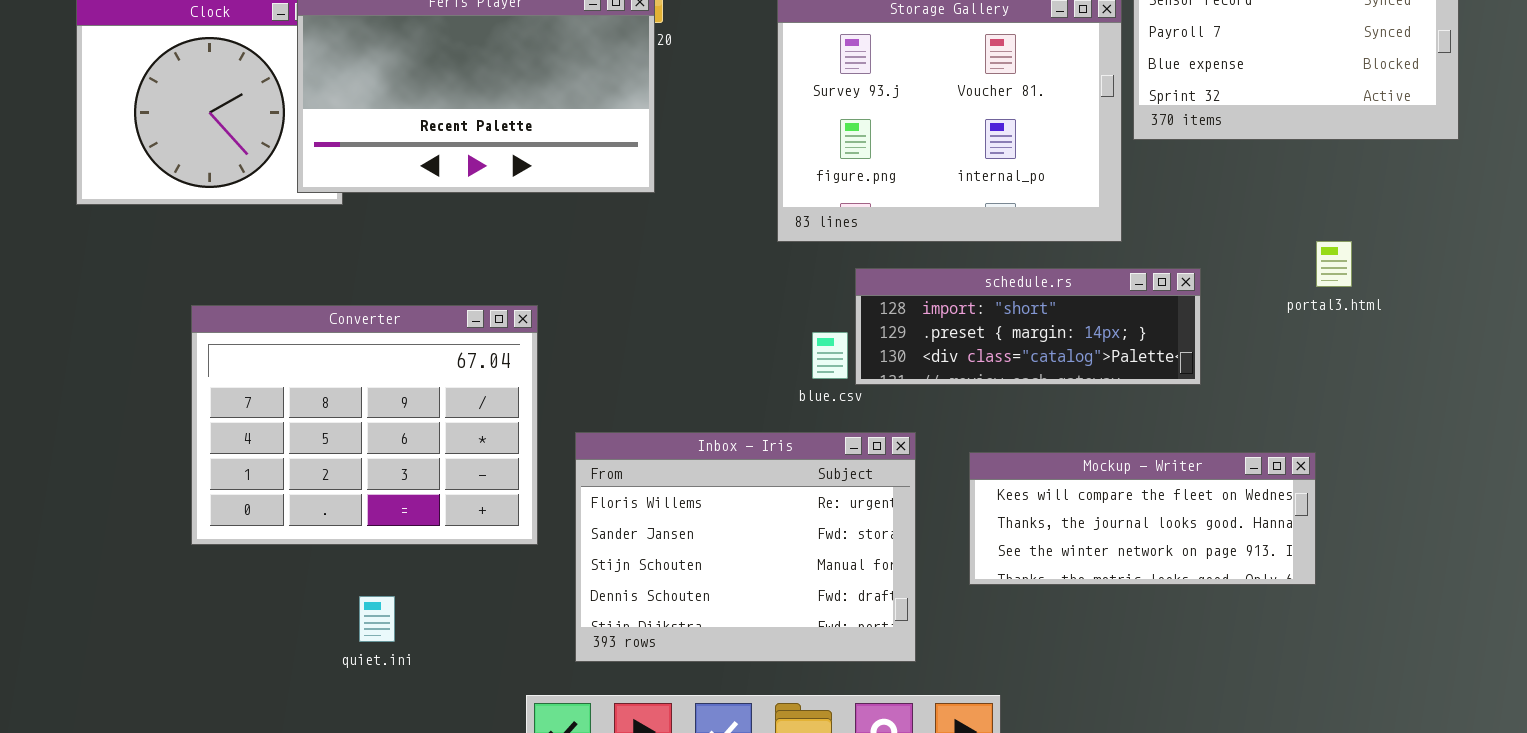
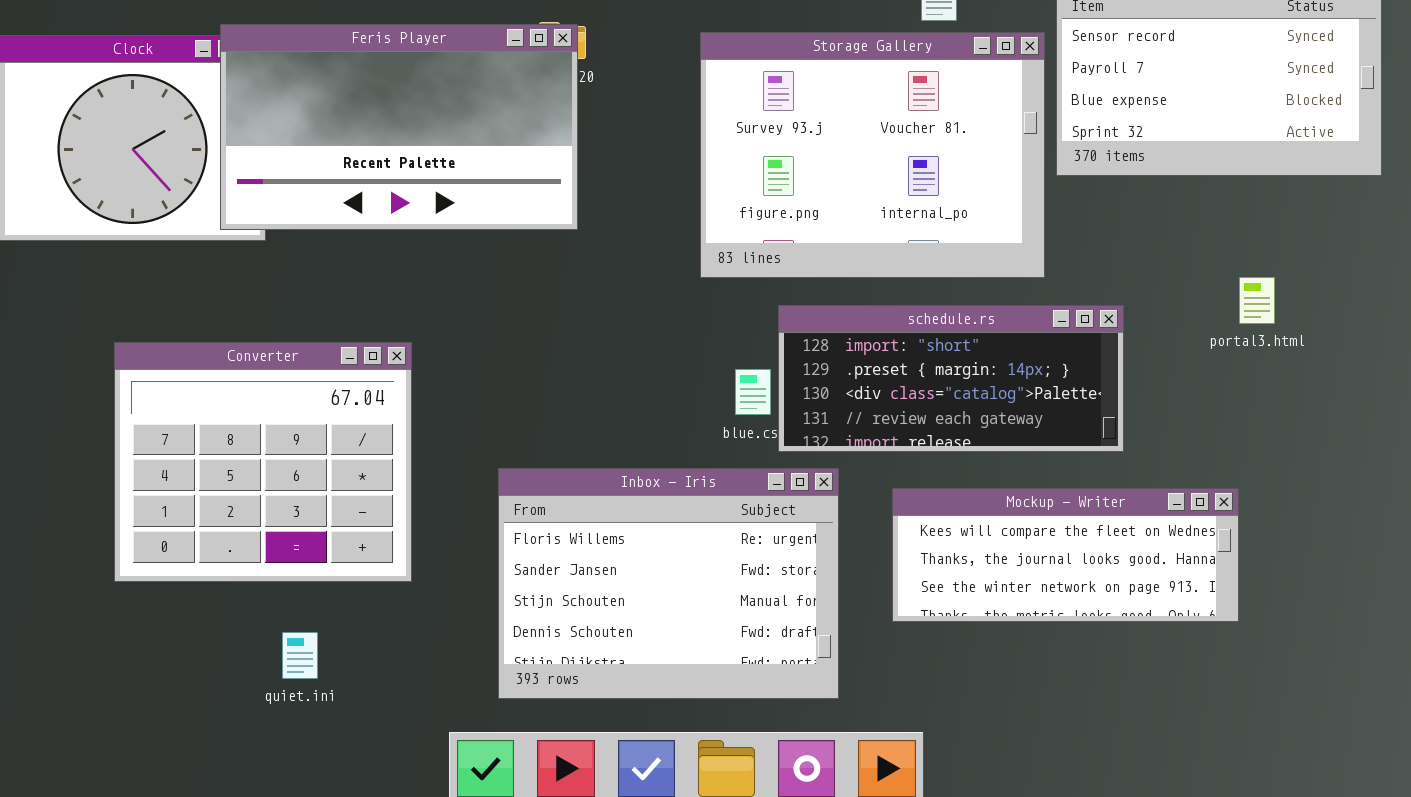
schedule.rs: [855,268,1201,385] -> [778,305,1124,452], resized
Converter: [191,305,538,545] -> [114,342,412,582], resized

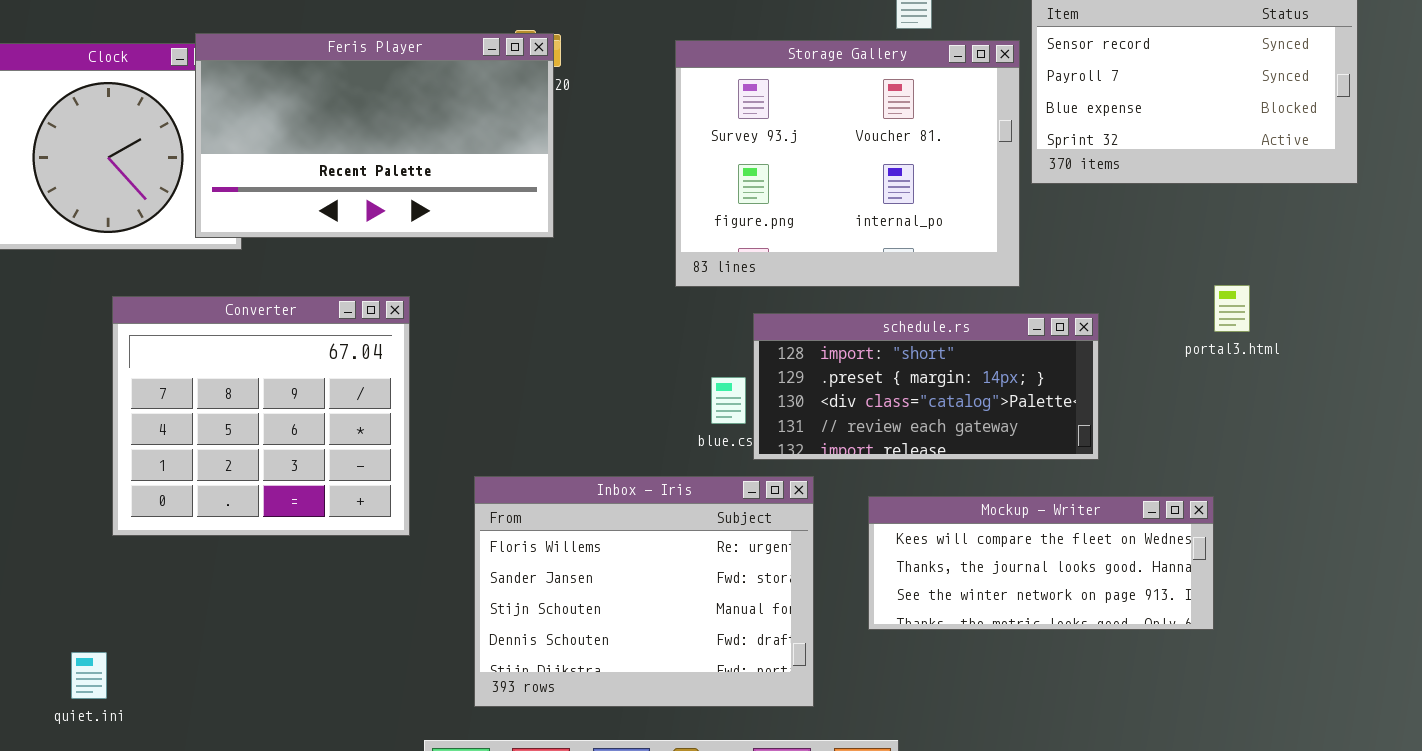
Converter: [114,342,412,582] -> [112,296,410,536], moved
quiet.ini: [282,632,318,679] -> [71,652,107,699], moved

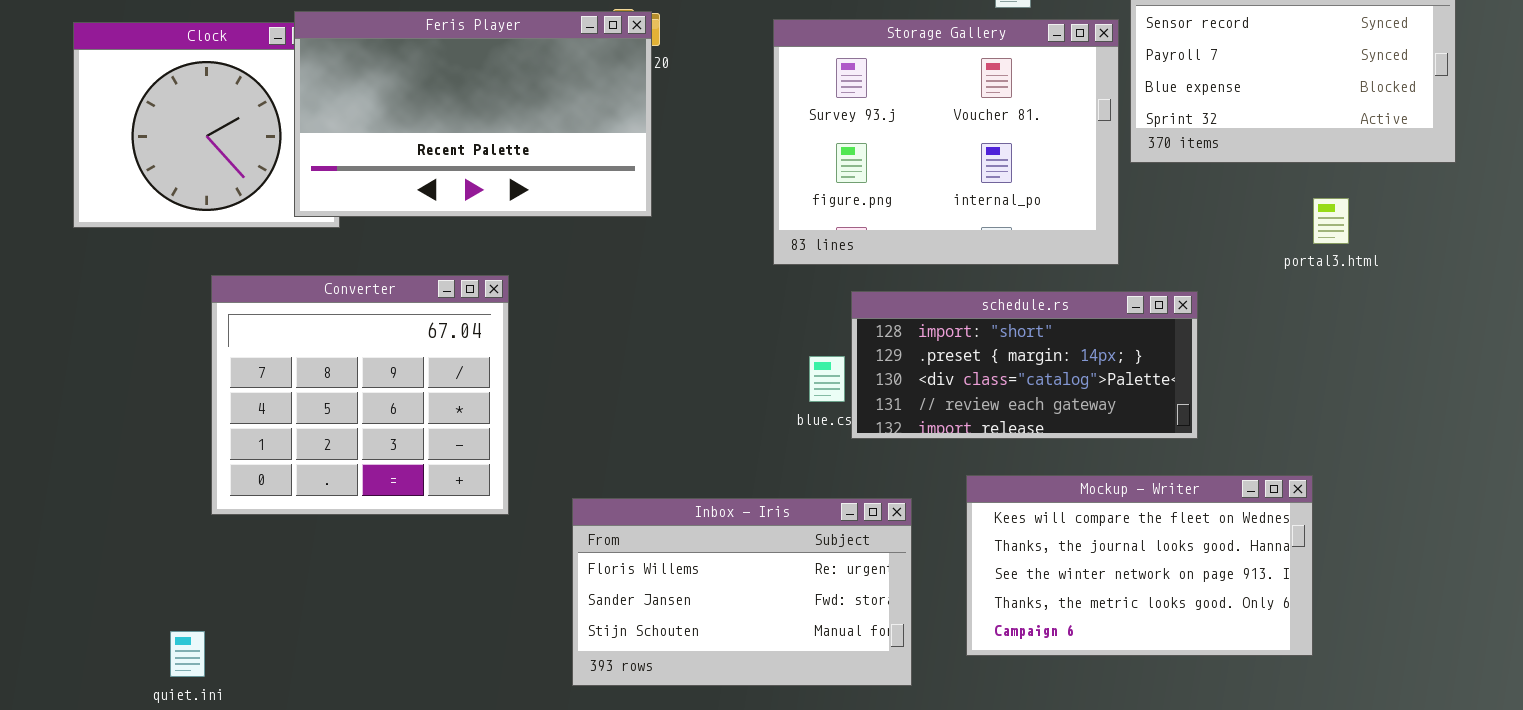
portal3.html: [1214,285,1250,332] -> [1313,198,1349,244], moved
Inbox - Iris: [474,476,814,707] -> [572,498,912,686], resized
Mockup - Writer: [868,496,1214,630] -> [966,475,1313,656], resized

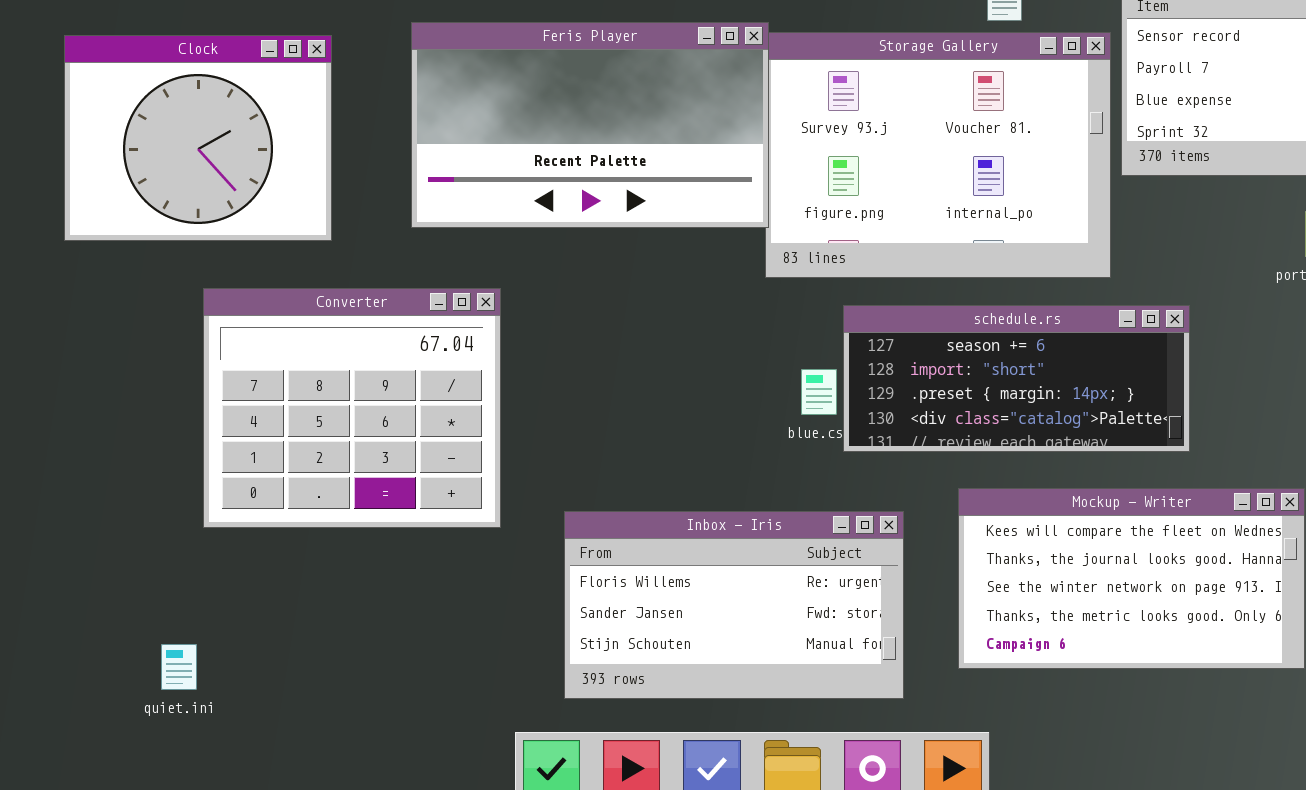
Feris Player: [294,11,652,217] -> [411,22,769,228], moved
schedule.rs: [851,291,1198,439] -> [843,305,1190,452], scrolled up 1 row

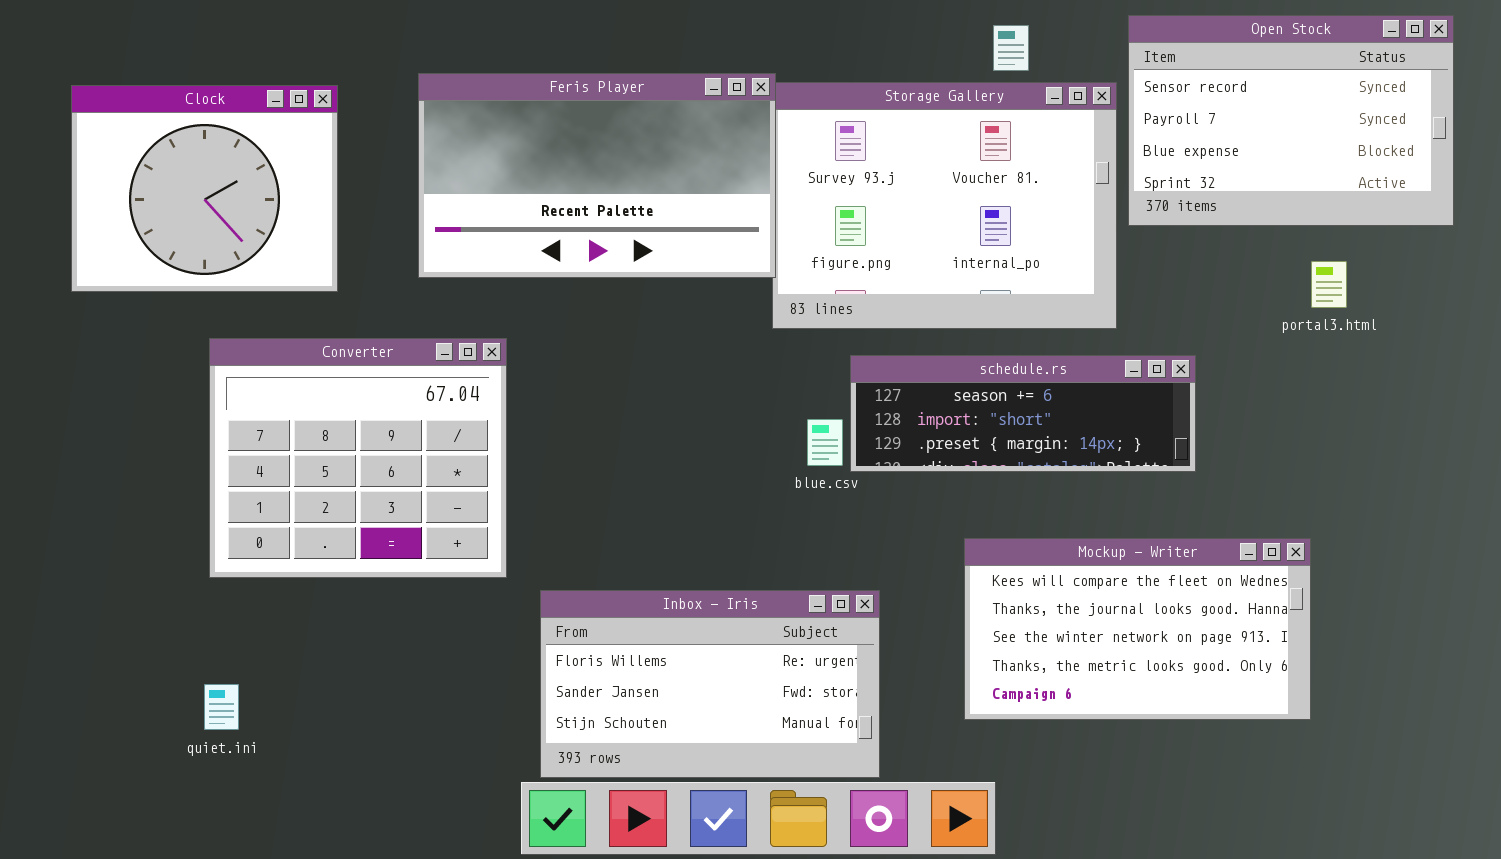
schedule.rs: [843,305,1190,452] -> [850,355,1196,472], resized
Inbox - Iris: [564,511,904,699] -> [540,590,880,778], moved
quiet.ini: [161,644,197,690] -> [204,684,239,730], moved

